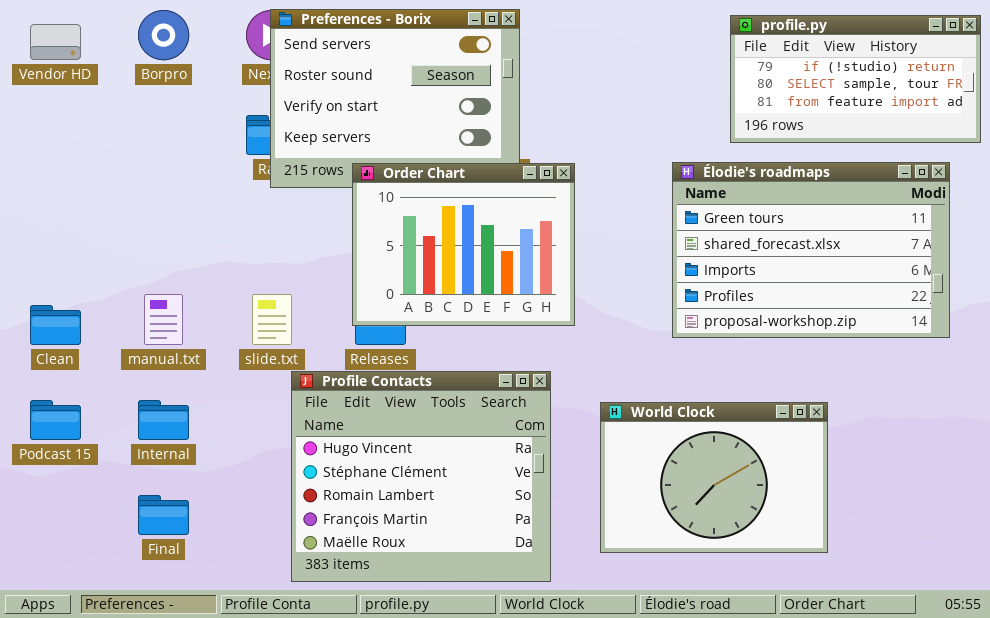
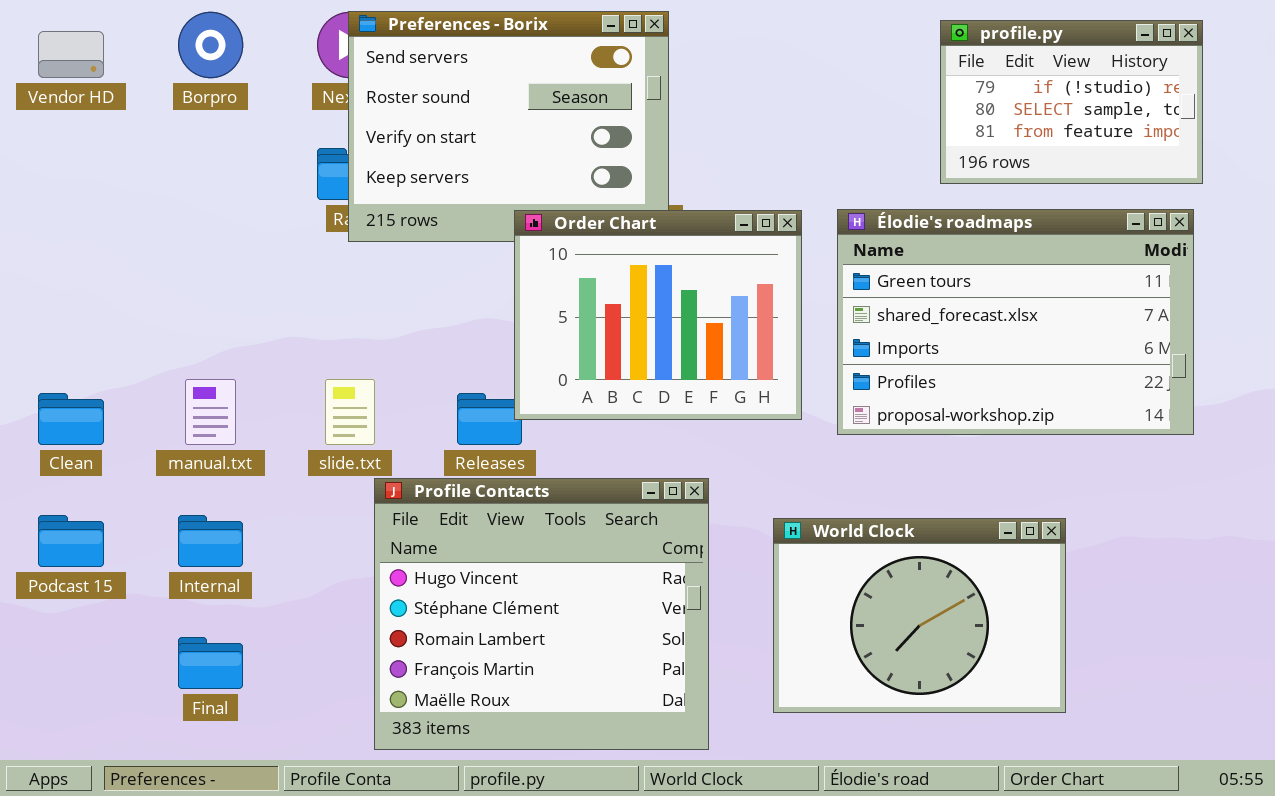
profile.py: [730,15,981,143] -> [940,20,1203,184], resized
Élodie's roadmaps: [672,162,950,338] -> [837,209,1194,435], moved
Order Chart: [352,163,575,326] -> [514,210,802,420], moved

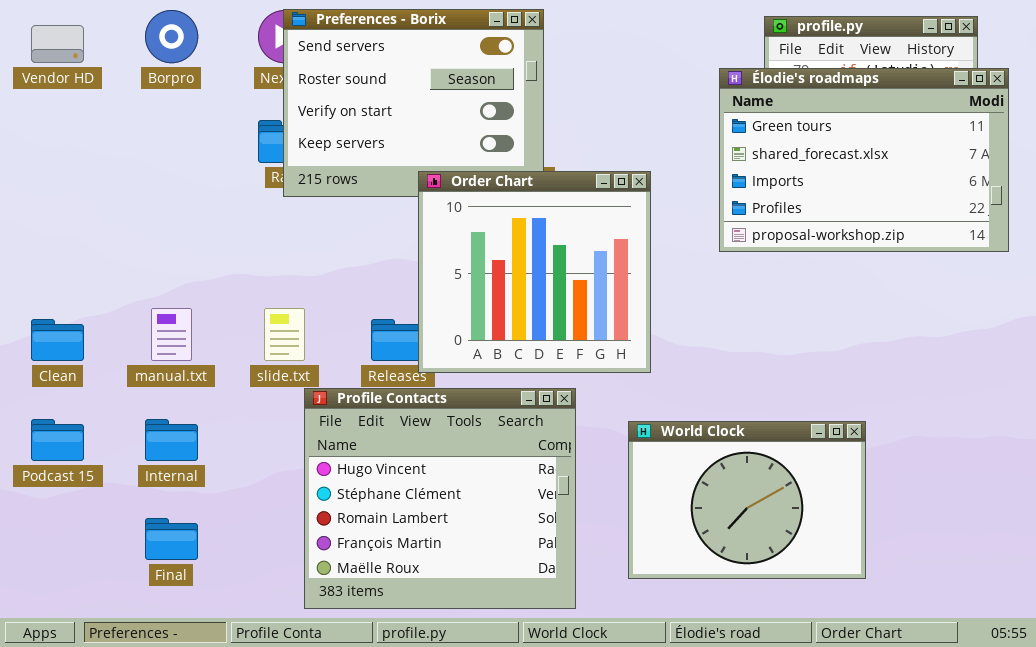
Élodie's roadmaps: [837,209,1194,435] -> [719,68,1009,252], moved
Order Chart: [514,210,802,420] -> [418,171,651,373], resized

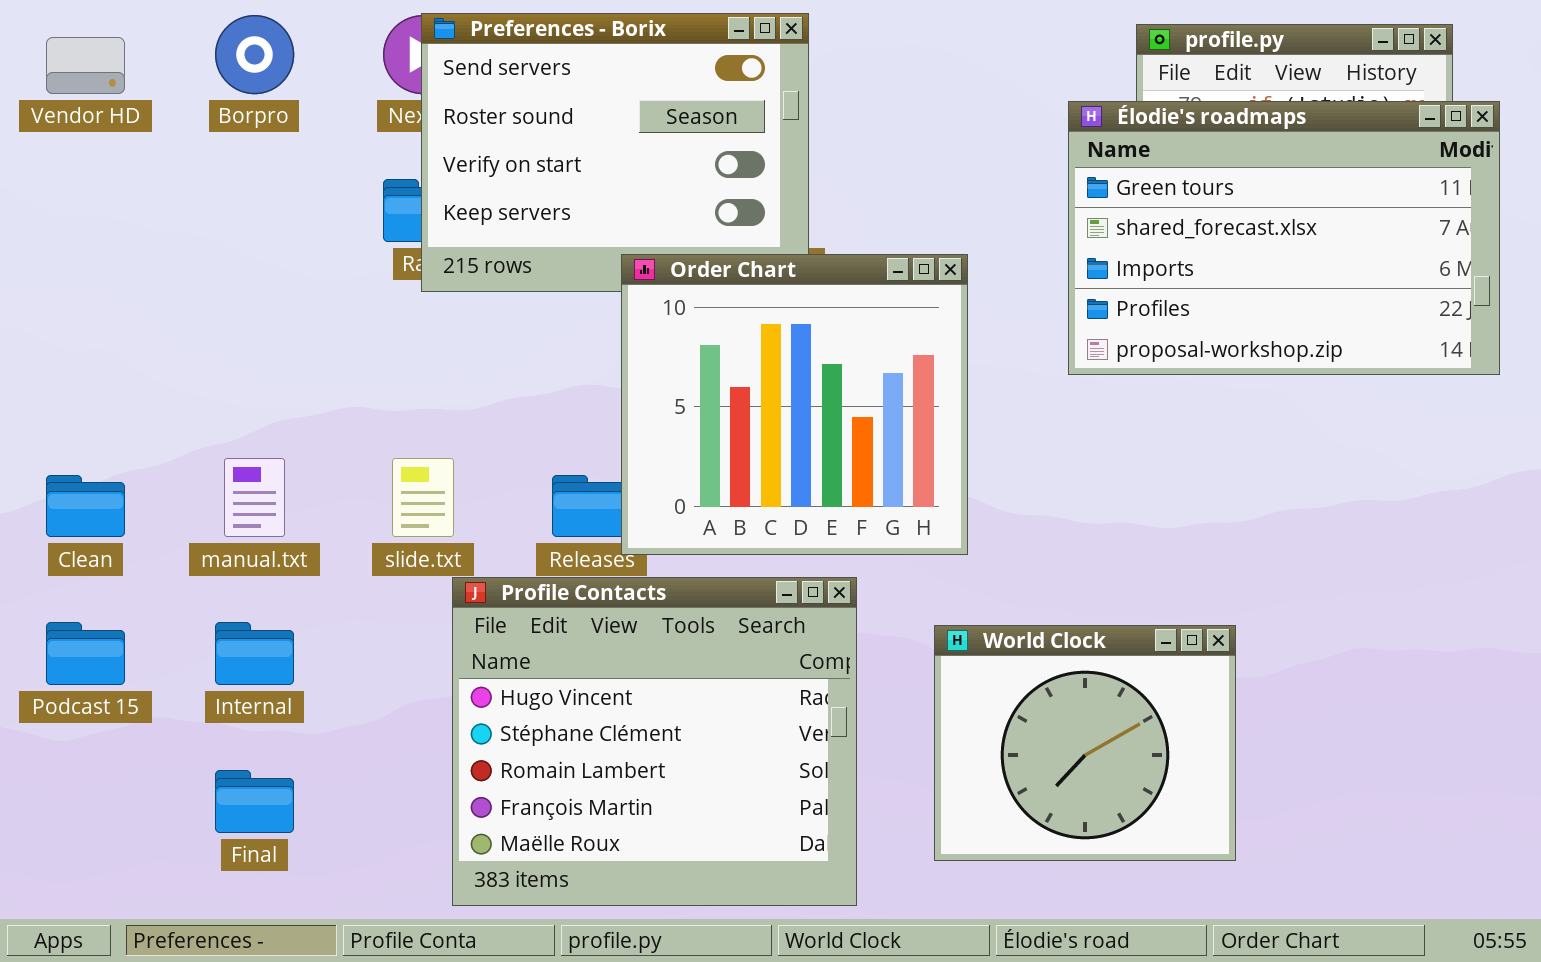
World Clock: [628,421,866,579] -> [934,625,1236,861], resized

